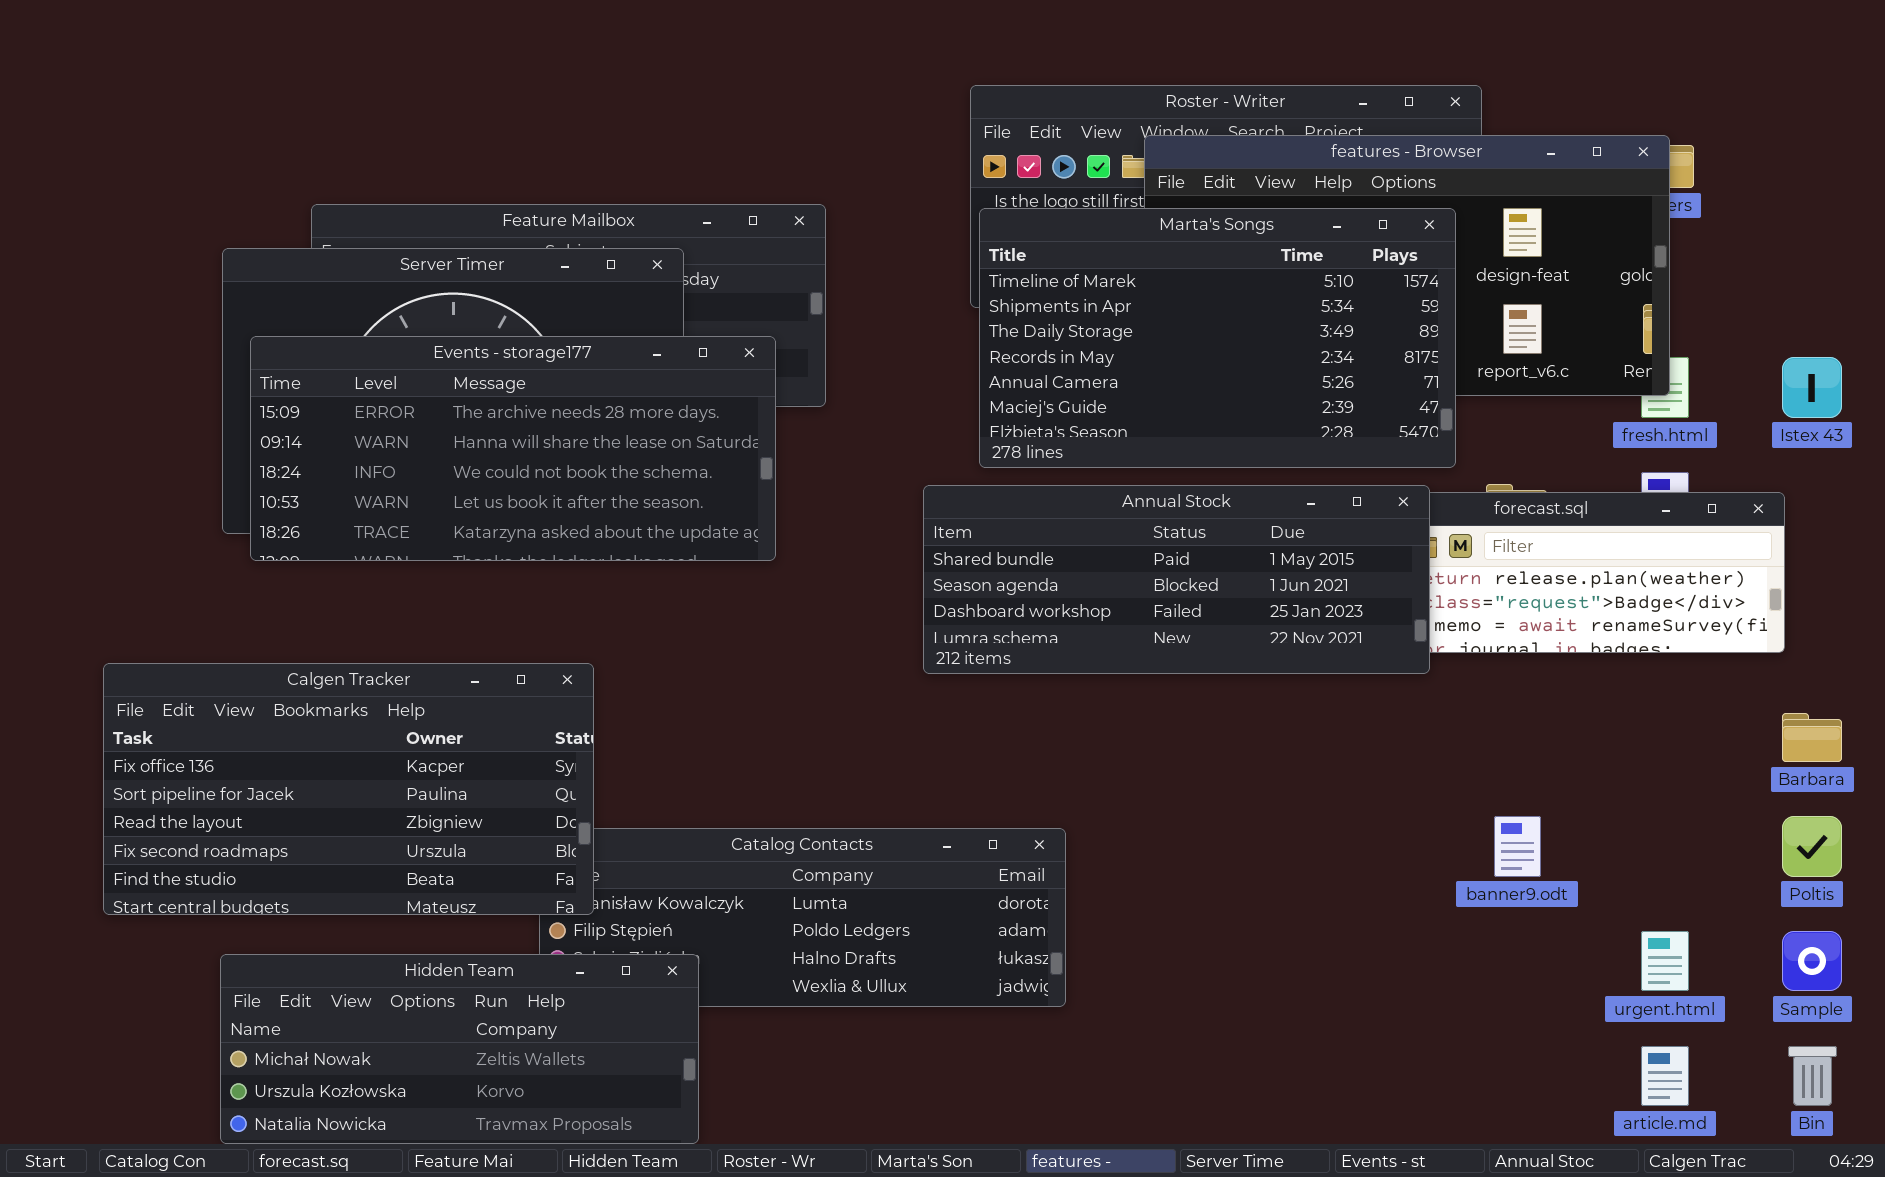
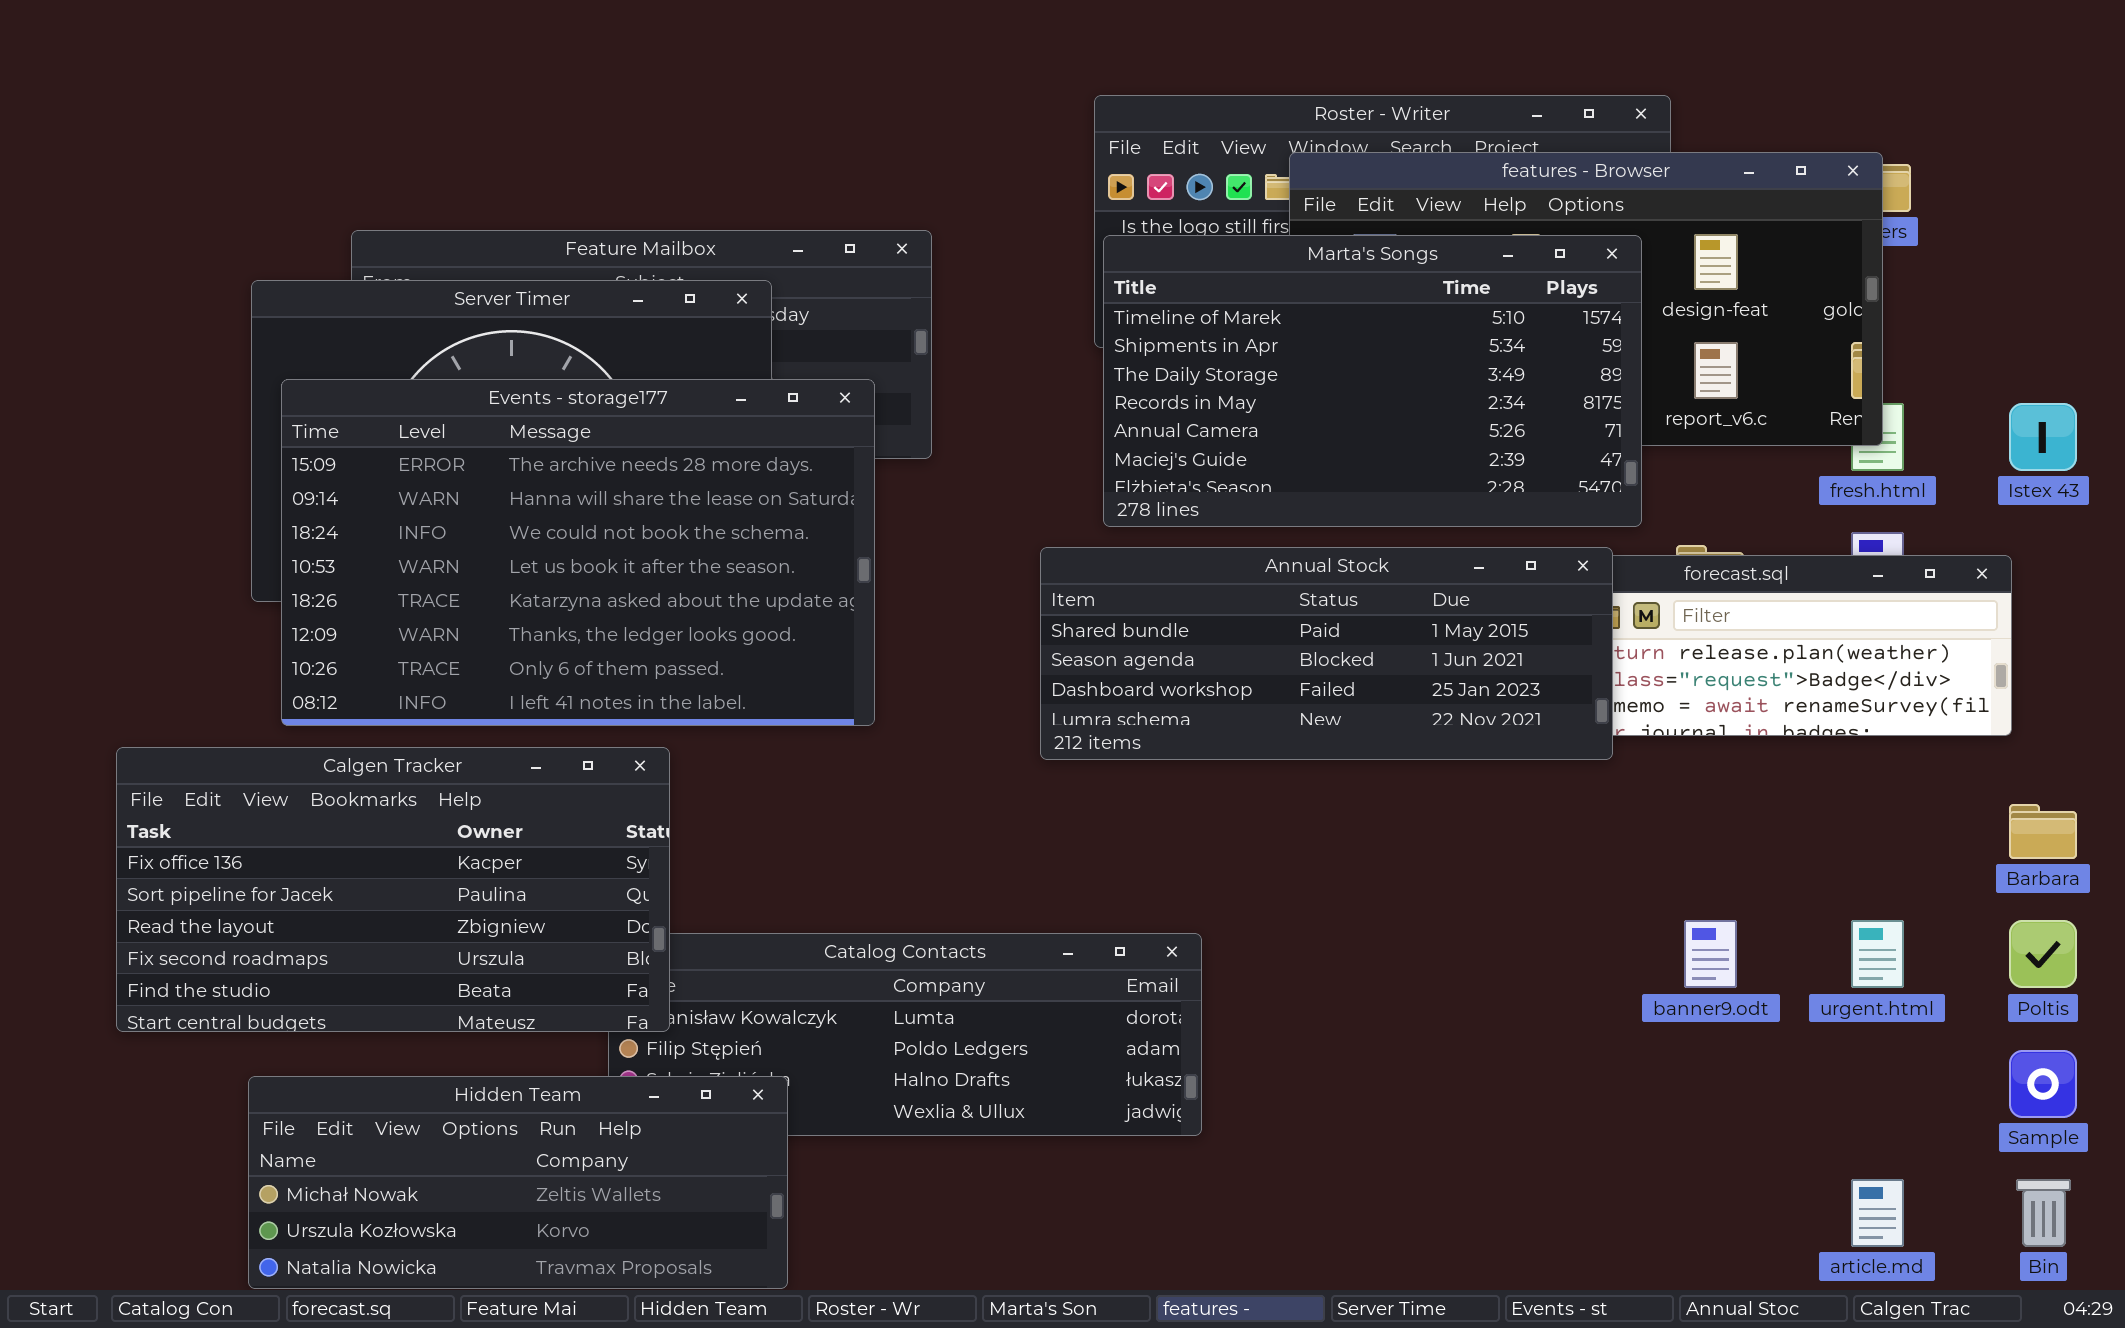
Events - storage177: [250,336,776,561] -> [281,379,875,726], resized
urgent.html: [1641,931,1689,991] -> [1851,920,1904,988], moved

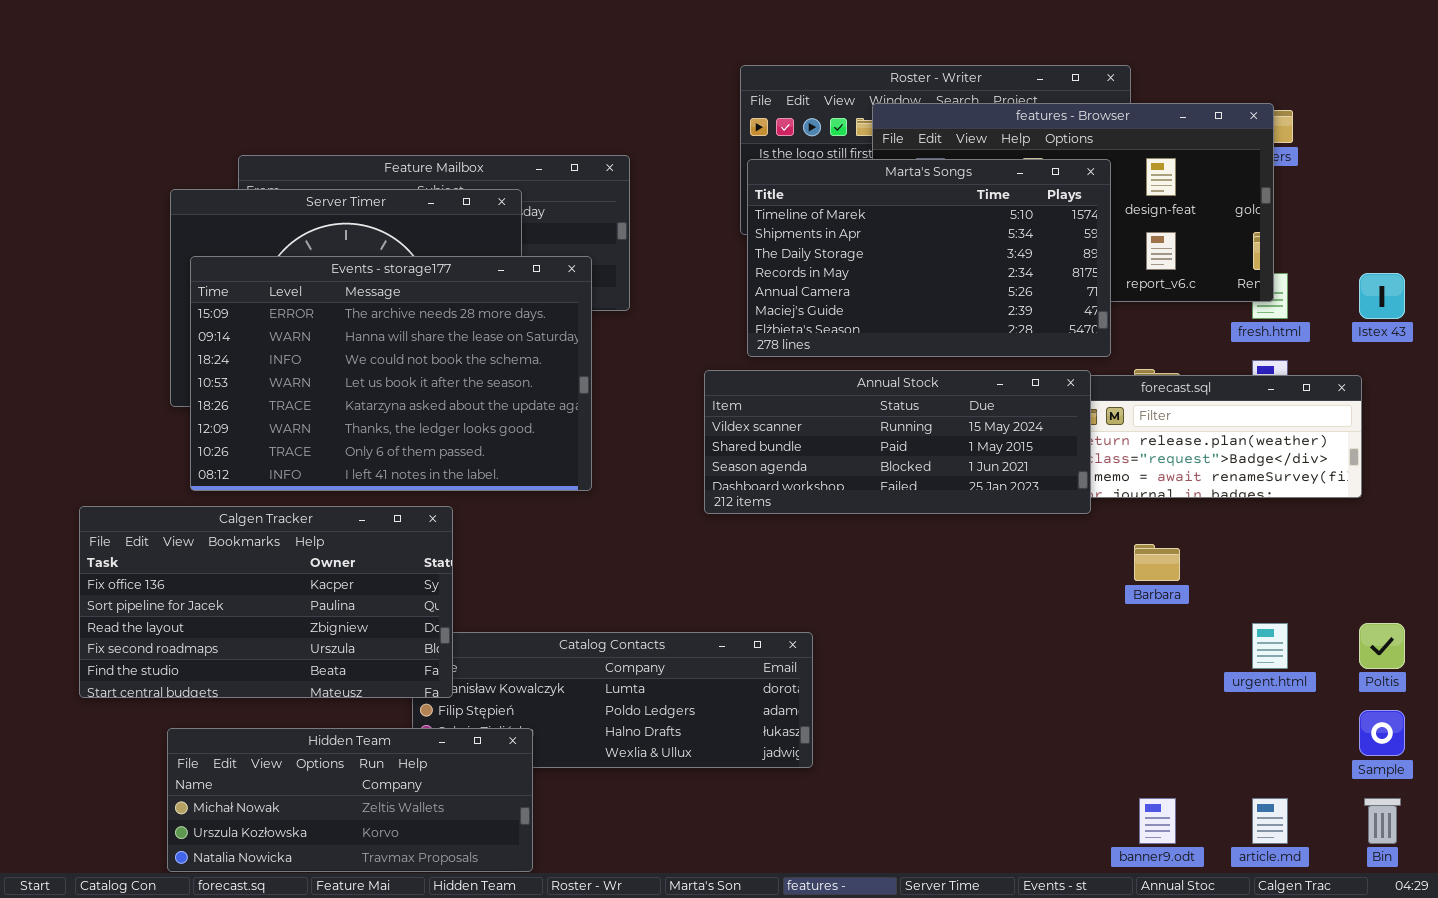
Annual Stock: [1040,547,1613,760] -> [704,370,1091,514], scrolled up 1 row
Barbara: [2009,804,2077,859] -> [1134,544,1180,581], moved
banner9.odt: [1684,920,1737,988] -> [1139,798,1176,844], moved

